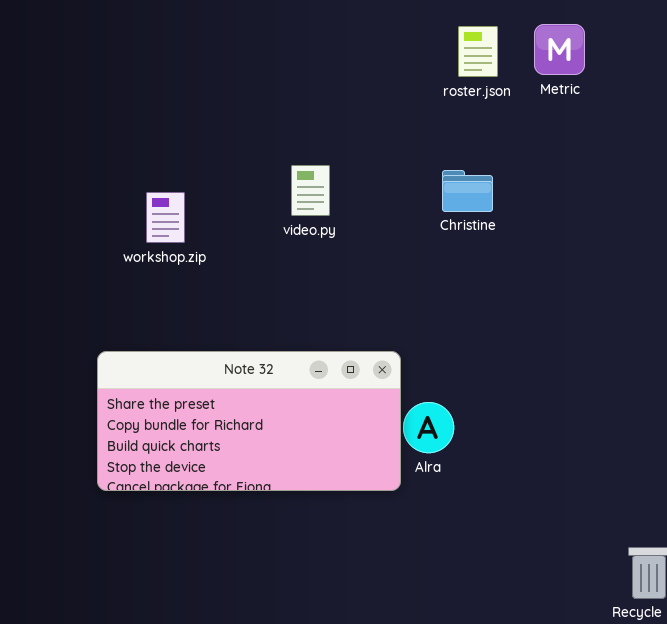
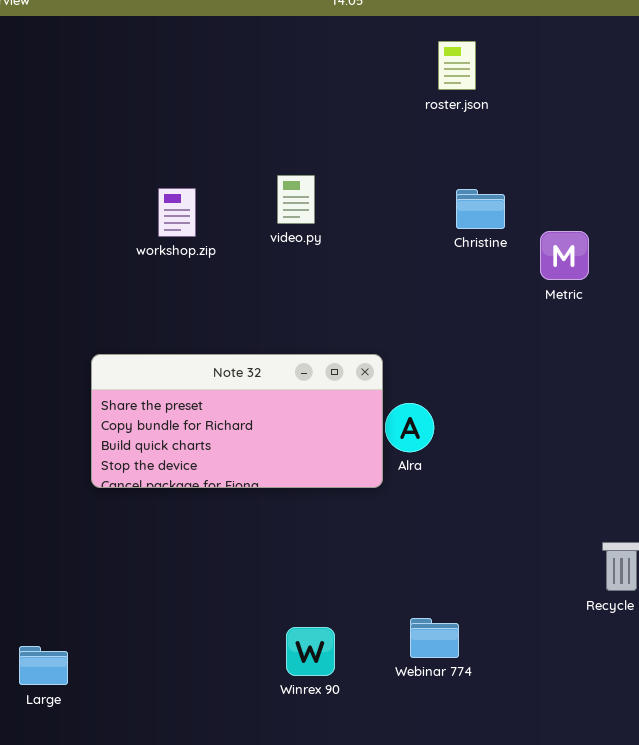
Metric: [534,24,585,75] -> [540,231,589,280], moved
Christine: [442,170,493,212] -> [456,189,505,229], moved
workshop.zip: [146,192,185,243] -> [158,188,196,237], moved

